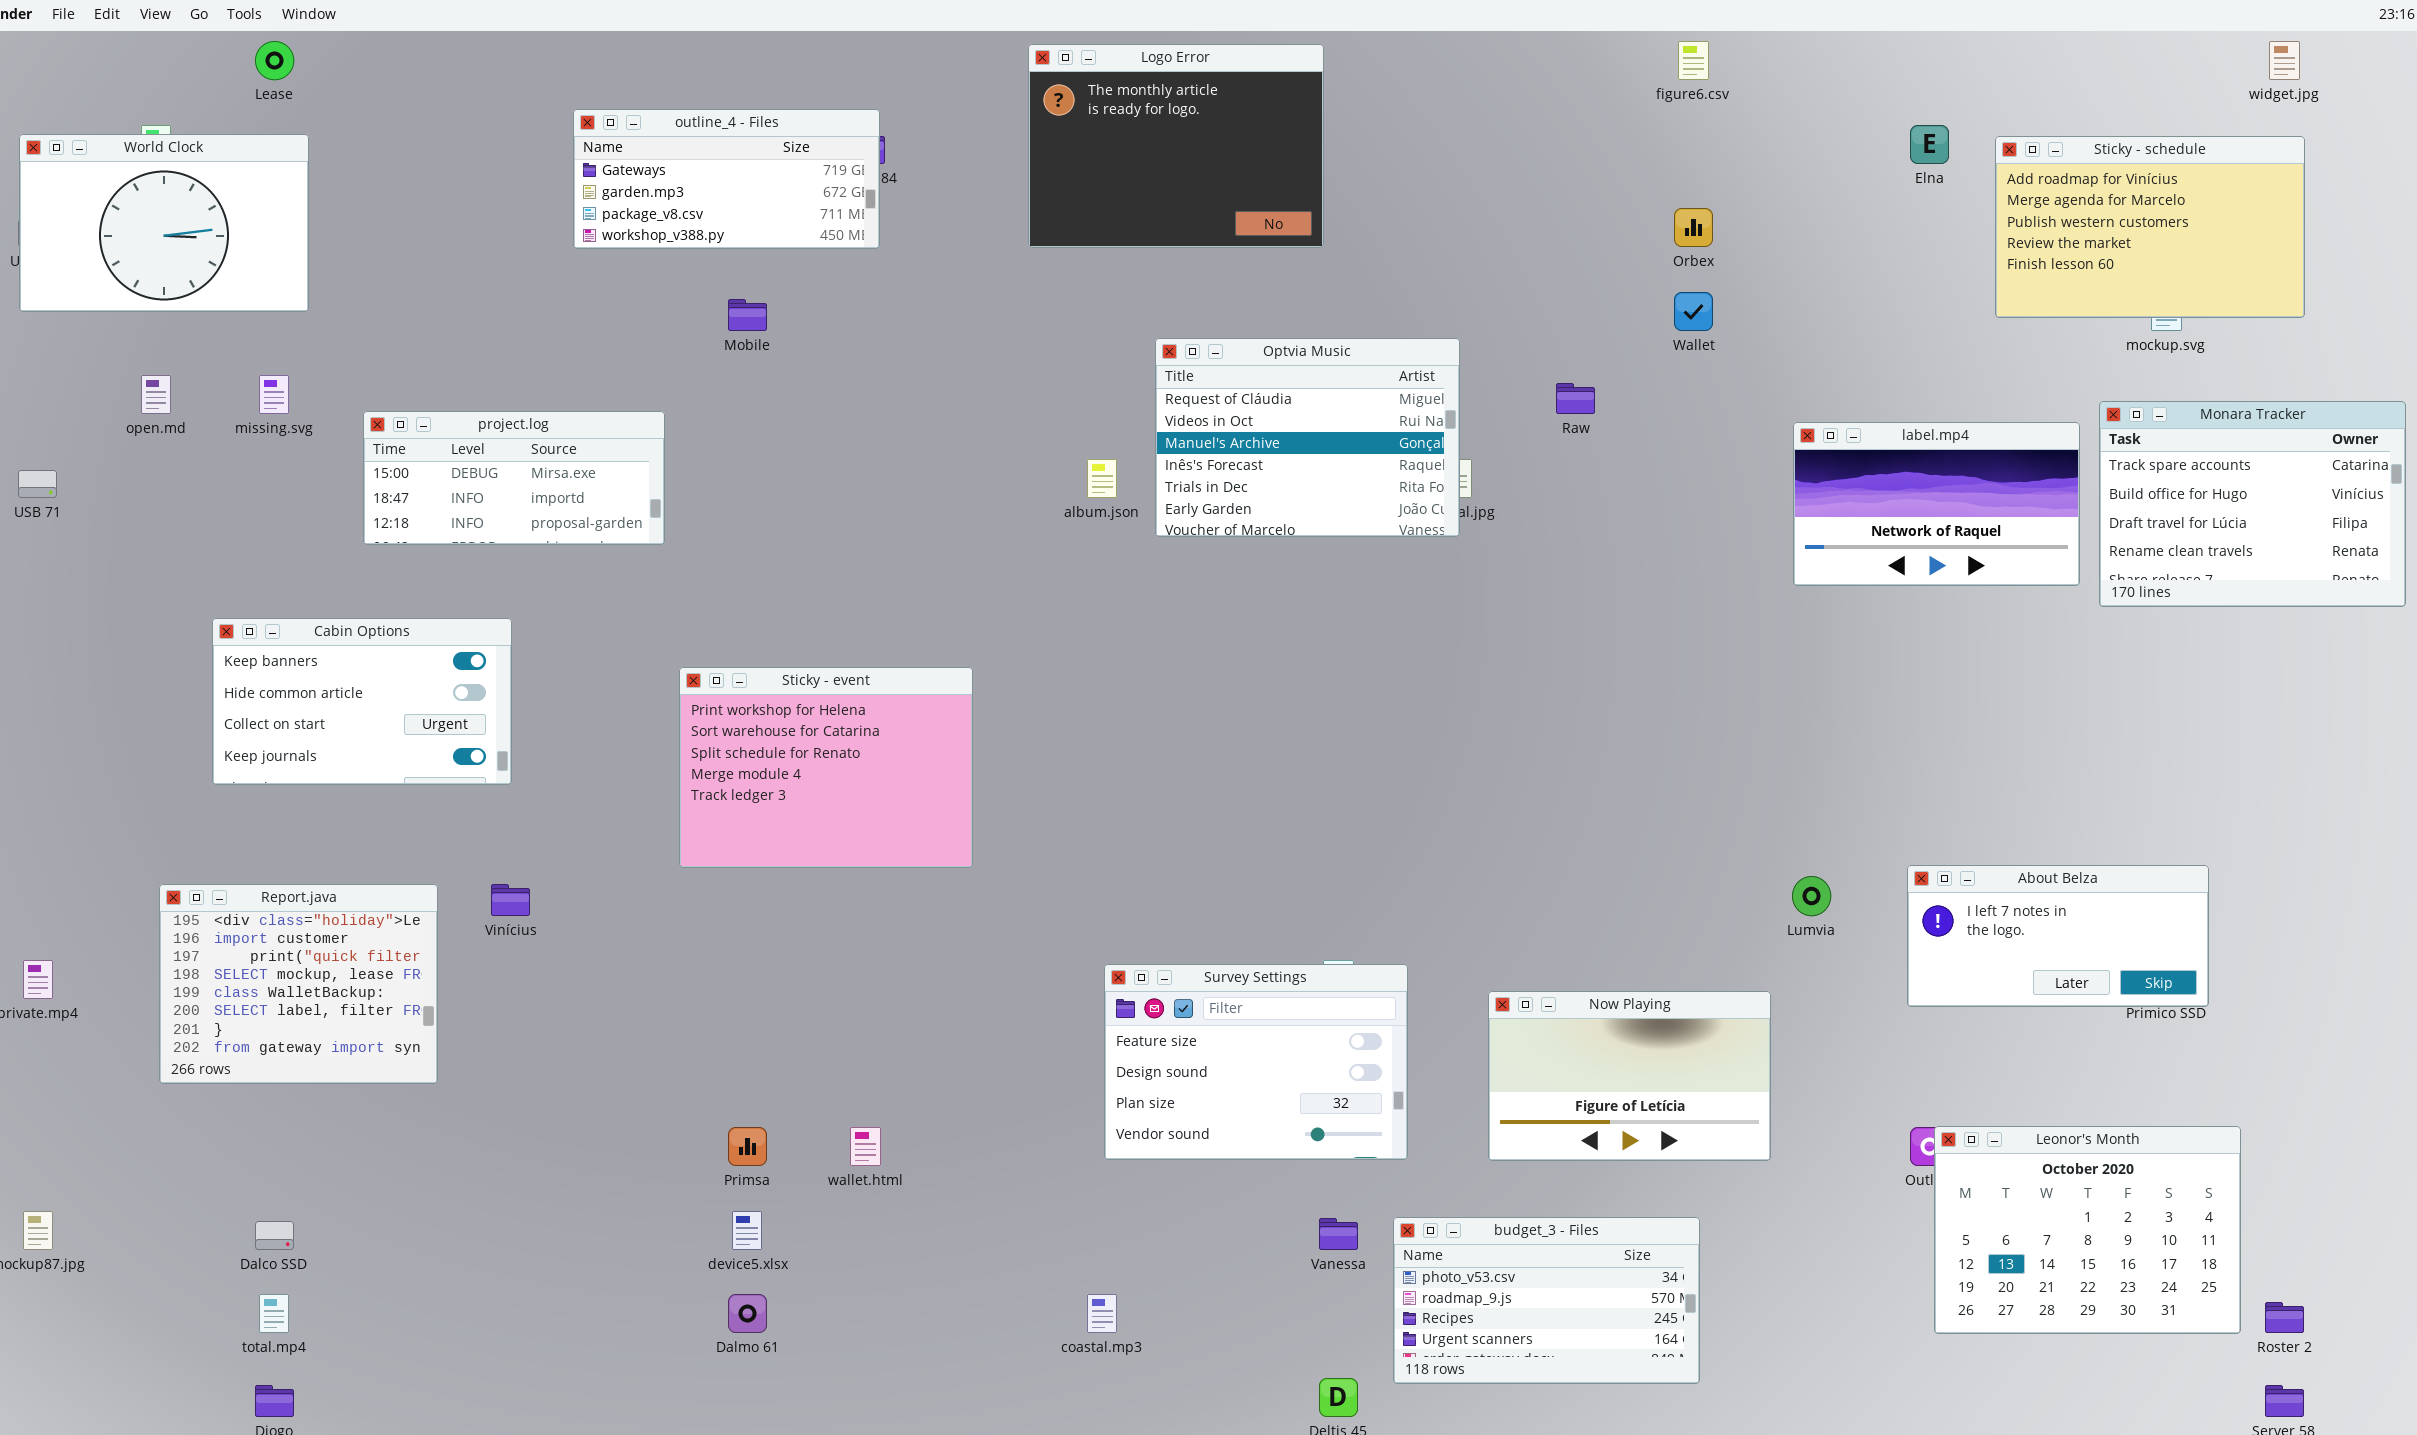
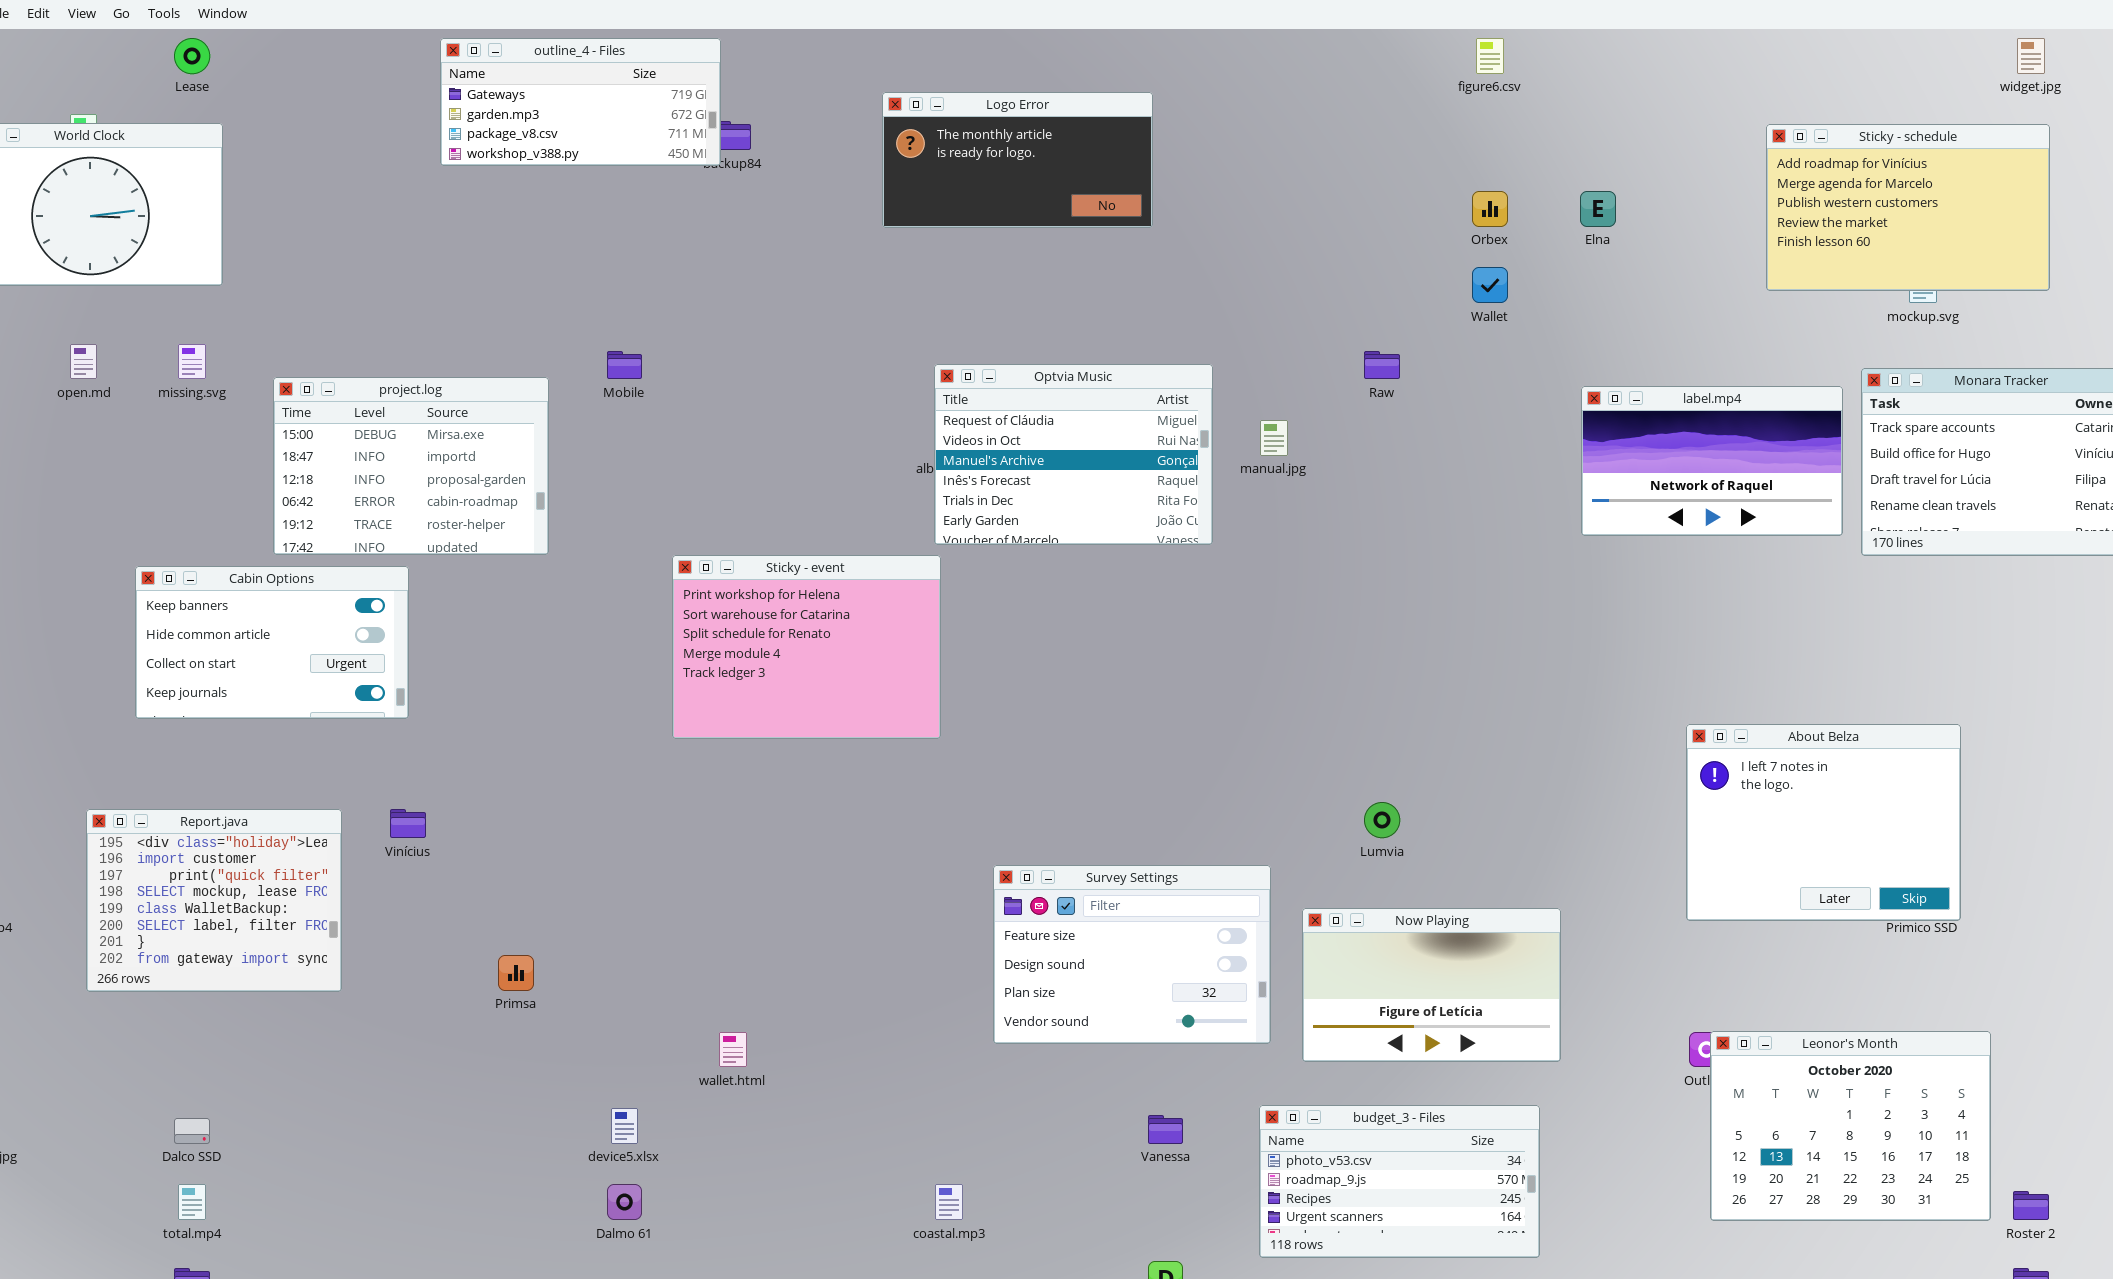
Logo Error: [1028,44,1324,248] -> [882,92,1153,228], resized
outline_4 - Files: [573,109,880,249] -> [440,38,721,166], moved
Elna: [1910,125,1949,164] -> [1580,191,1616,227], moved
Mobile: [728,299,767,331] -> [607,351,642,379], moved
Optvia Music: [1155,338,1460,537] -> [934,364,1213,545], moved
project.log: [363,411,665,545] -> [273,377,549,555], resized
Sticky - event: [679,667,973,868] -> [672,555,941,739], moved
About Belza: [1907,865,2209,1007] -> [1686,724,1961,921], resized
Lumvia: [1792,876,1831,916] -> [1364,802,1400,838], moved
Survey Settings: [1104,964,1408,1160] -> [993,865,1271,1044], moved
Primsa: [728,1127,767,1166] -> [498,955,534,991], moved
budget_3 - Files: [1393,1217,1700,1384] -> [1259,1105,1540,1258], moved

